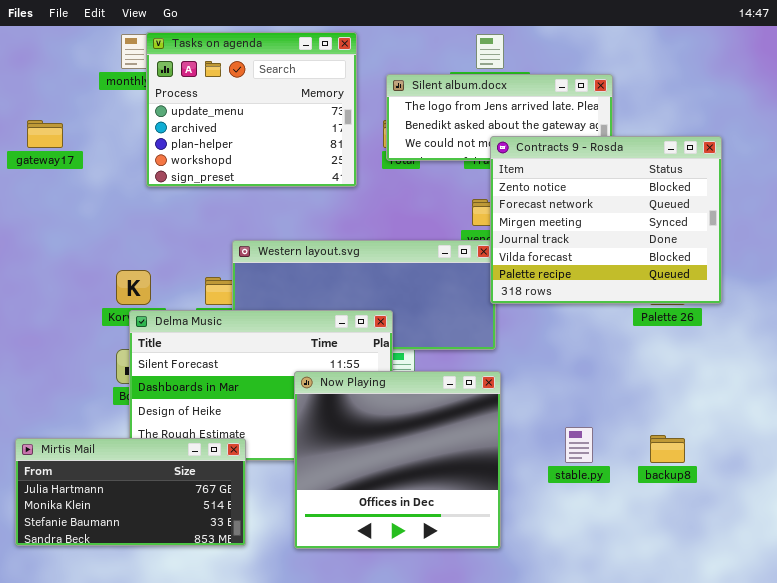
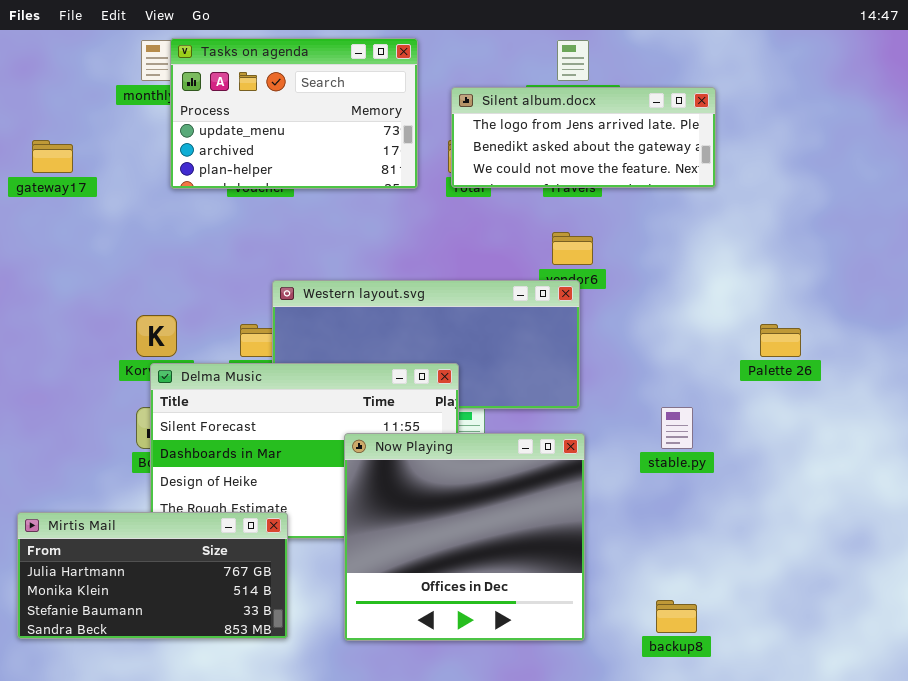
Tasks on agenda: [146,32,357,187] -> [170,38,418,189], resized
Contracts 9 - Rosda: [490,136,722,304] -> none, closed
stable.py: [565,427,593,463] -> [661,407,693,449], moved
backup8: [650,435,685,463] -> [656,600,697,633], moved

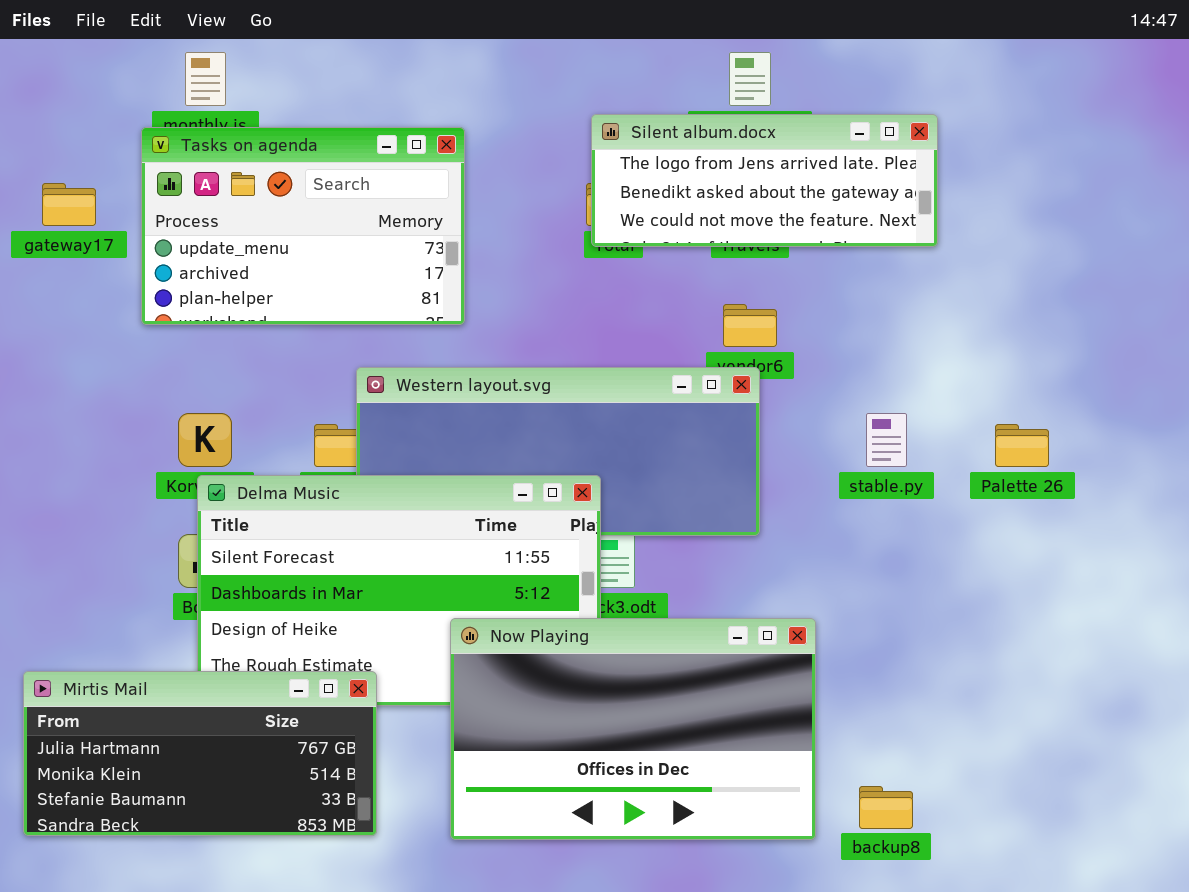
Tasks on agenda: [170,38,418,189] -> [141,127,465,325], moved
stable.py: [661,407,693,449] -> [866,413,907,467], moved
Now Playing: [344,433,585,641] -> [450,618,816,840], resized

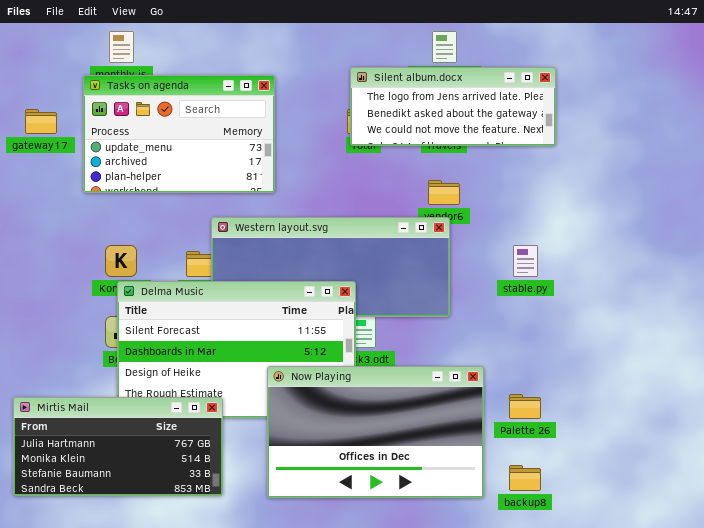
Palette 26: [995,424,1049,467] -> [509,394,541,419], moved

